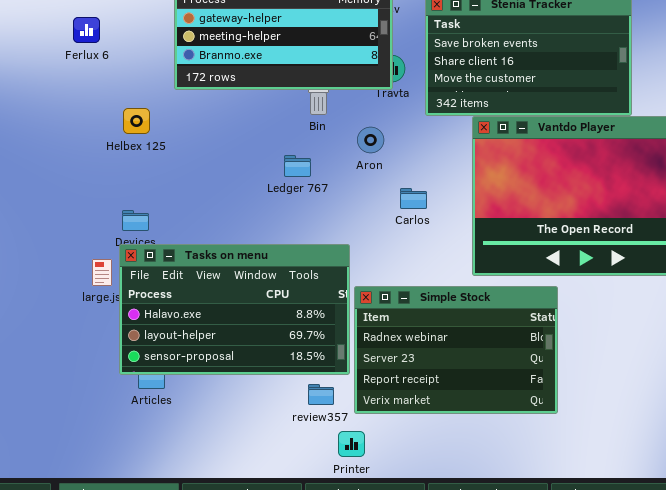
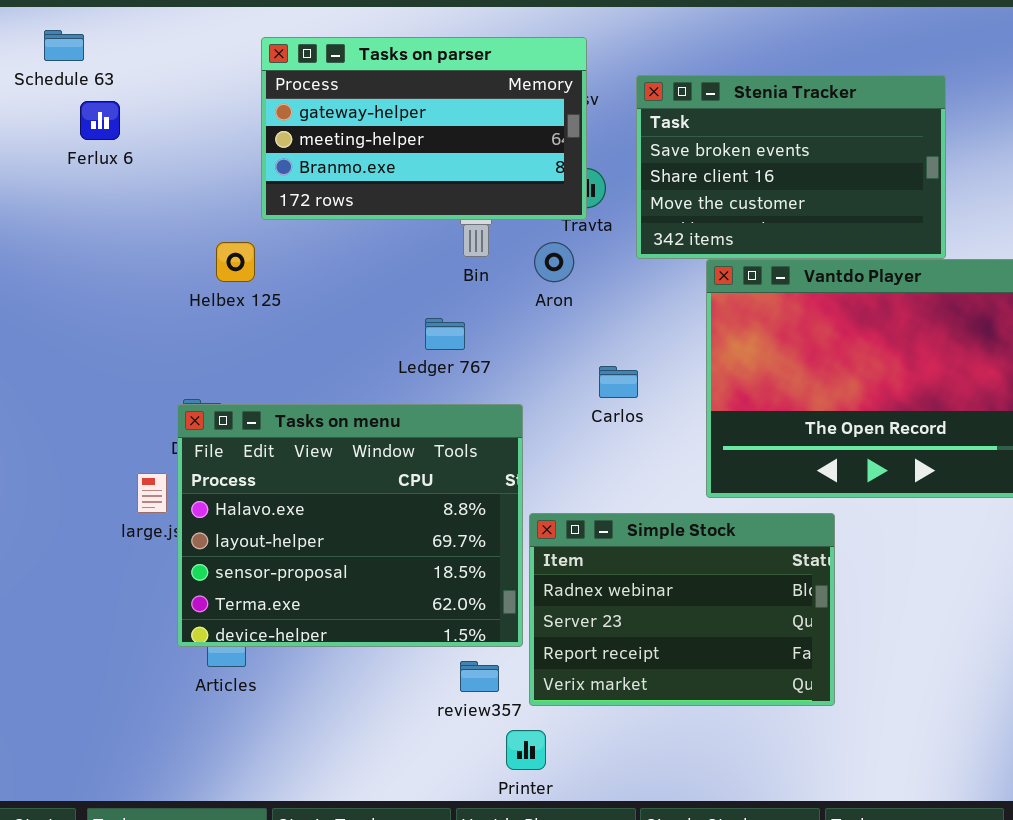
Ferlux 6: [73,17,100,43] -> [80,101,120,140], moved
Helbex 125: [123,108,150,134] -> [216,242,255,282], moved
Aron: [357,127,384,153] -> [534,242,574,282], moved
Tasks on menu: [119,244,350,375] -> [177,404,523,647], resized

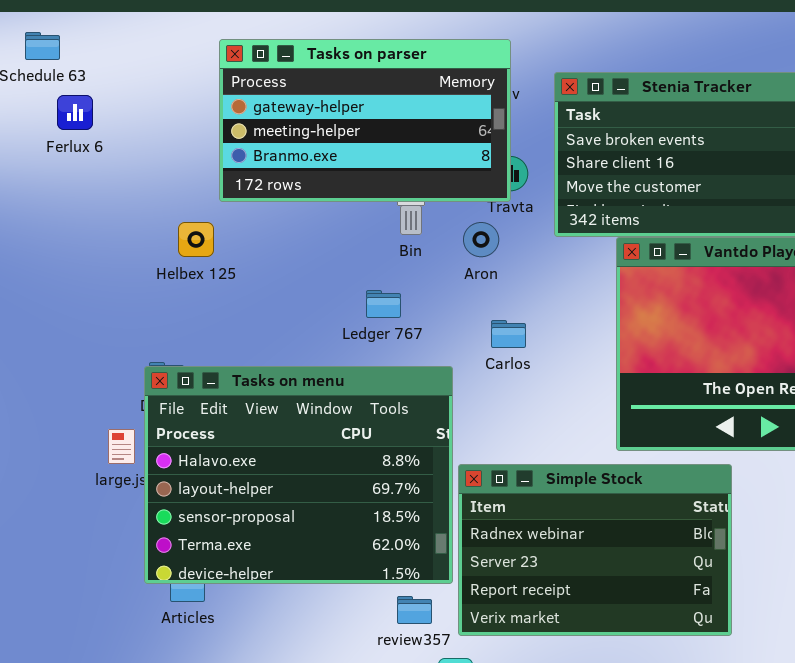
Carlos: [599,366,638,398] -> [491,320,526,348], moved

